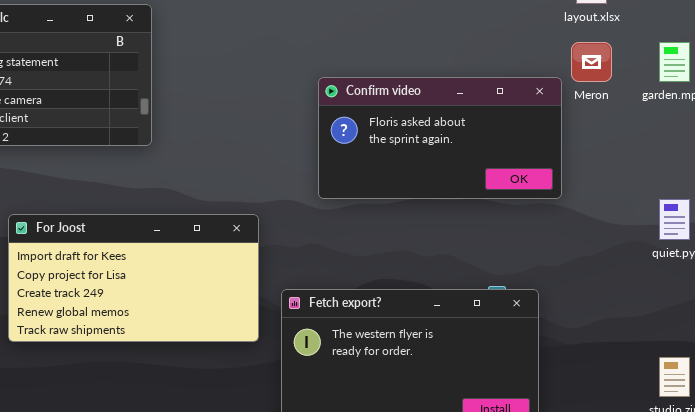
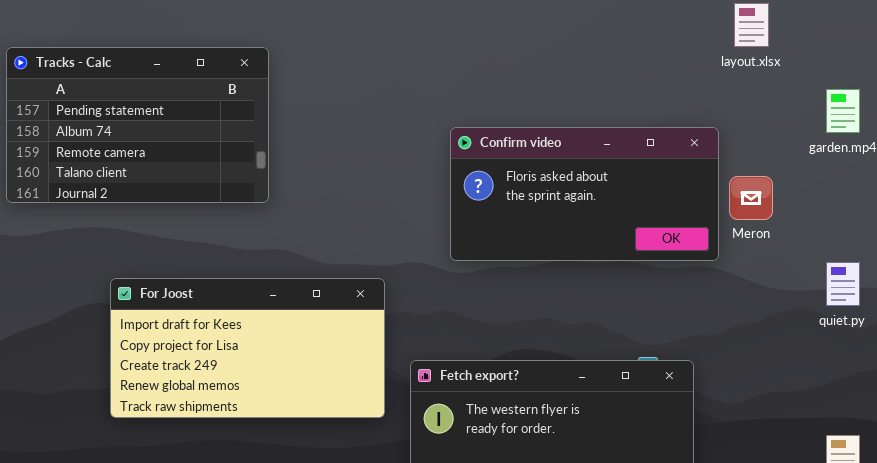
Meron: [571,42,612,82] -> [729,176,773,220], moved

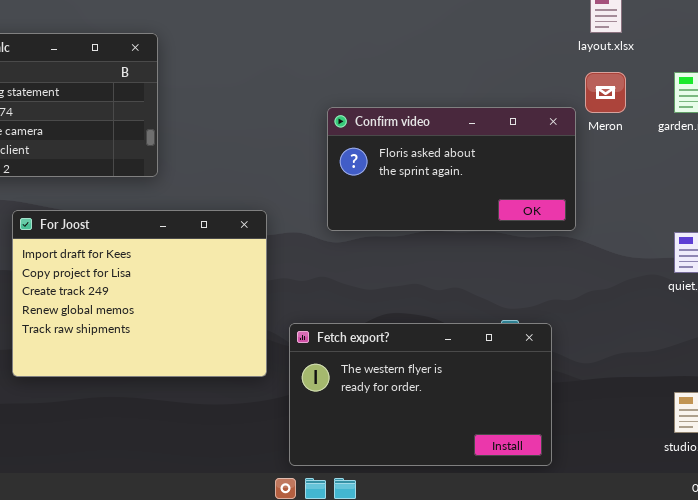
Meron: [729,176,773,220] -> [585,72,626,113], moved
For Joost: [110,278,385,418] -> [12,210,267,377], resized

